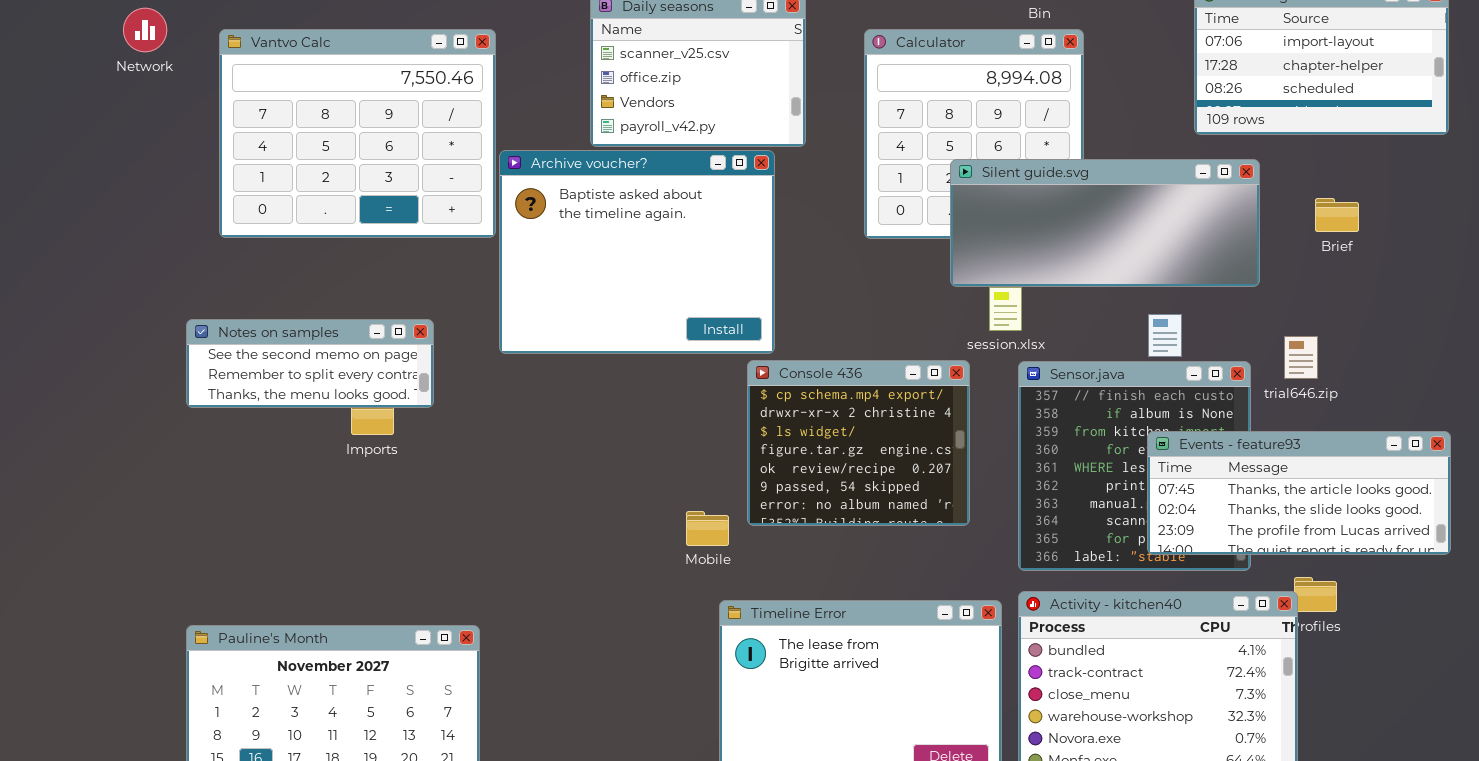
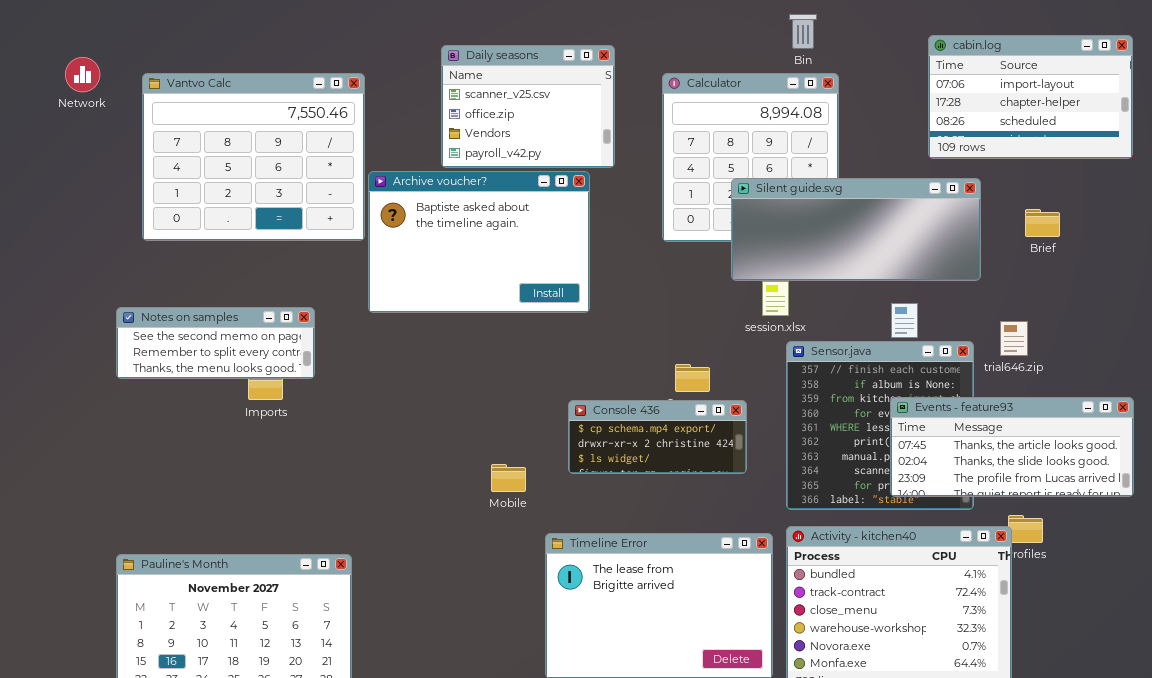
Archive voucher?: [499,150,775,354] -> [368,171,590,313], resized
Console 436: [747,360,970,526] -> [568,400,747,474], resized
Mobile: [686,511,729,546] -> [491,464,526,492], moved

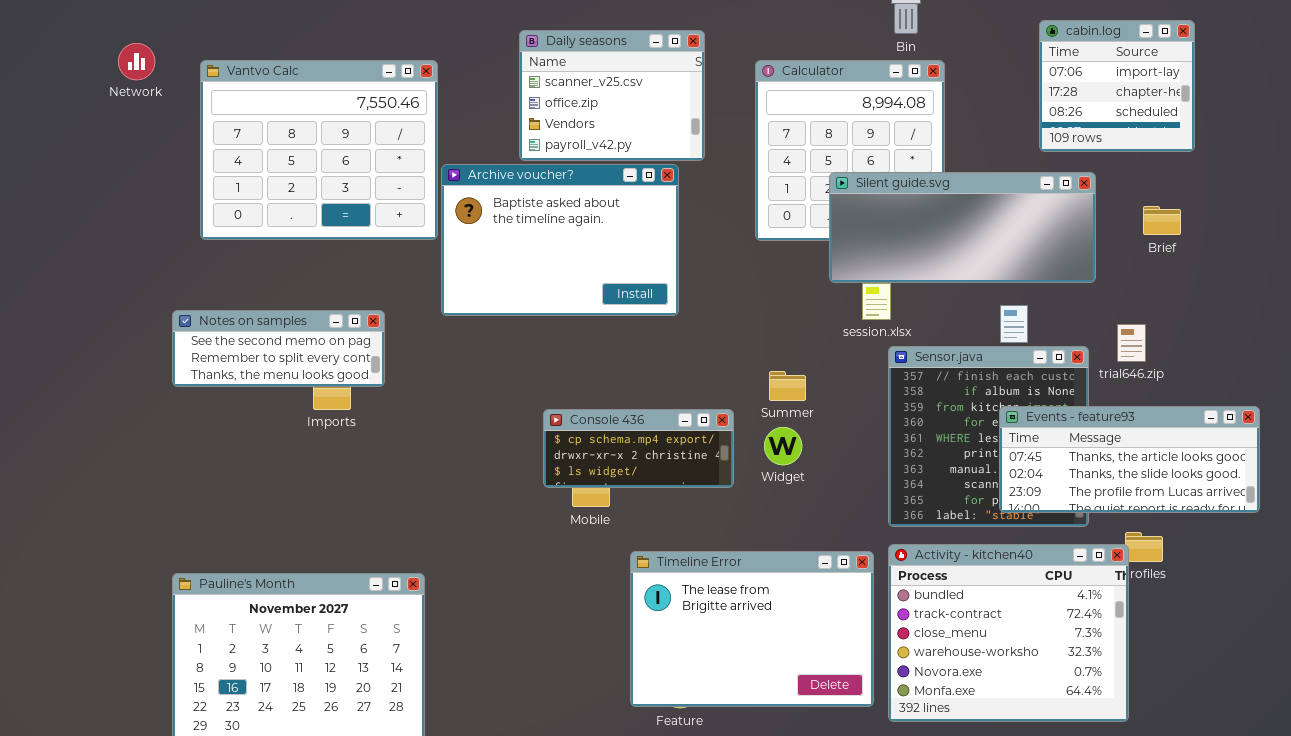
cabin.log: [928,35,1133,159] -> [1039,20,1195,152], resized
Console 436: [568,400,747,474] -> [543,409,734,488], moved

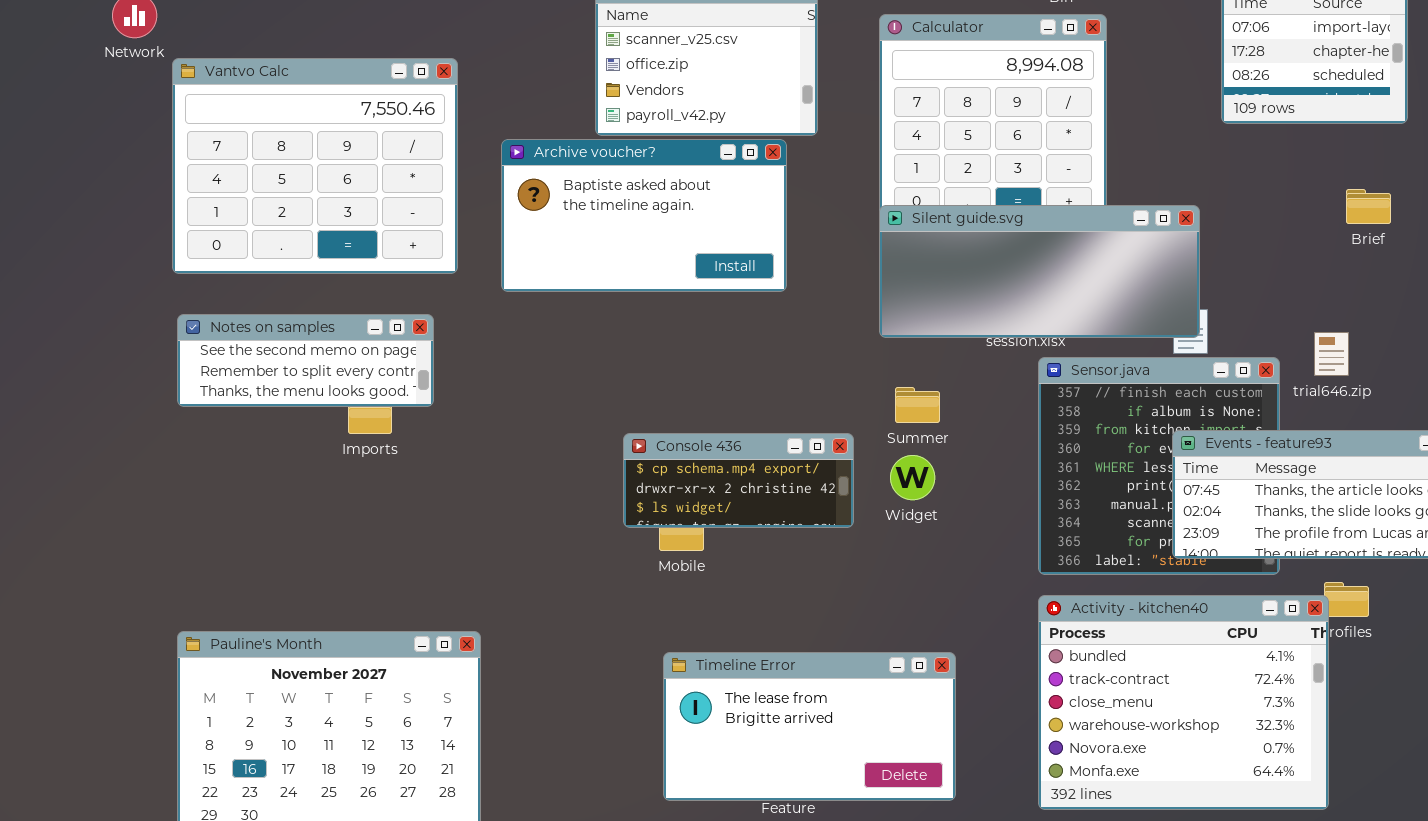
Vantvo Calc: [200,60,438,240] -> [172,58,458,274], moved
Archive voucher?: [441,164,679,316] -> [501,139,787,292], resized
Silent guide.svg: [829,172,1096,283] -> [879,205,1200,338], moved
Timeline Error: [630,551,874,707] -> [663,652,956,801], moved, resized

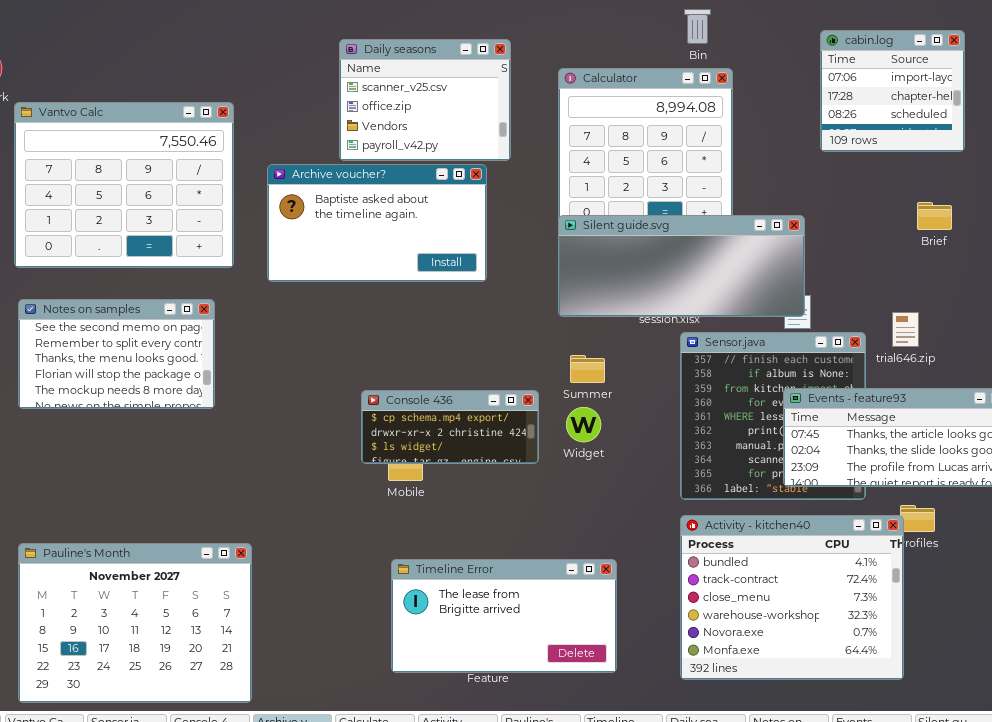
Notes on samples: [177,314,434,407] -> [18,299,215,409], resized

